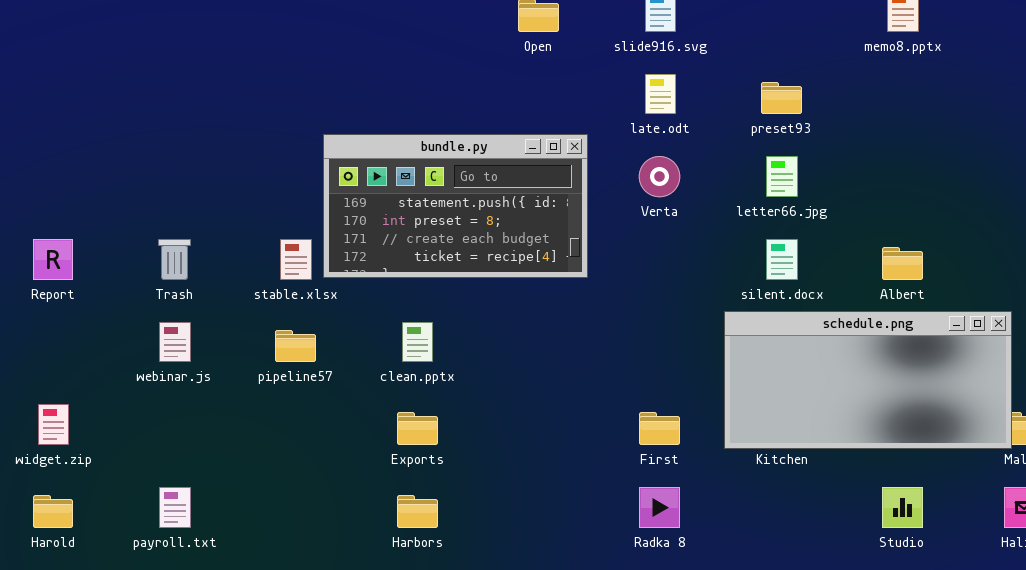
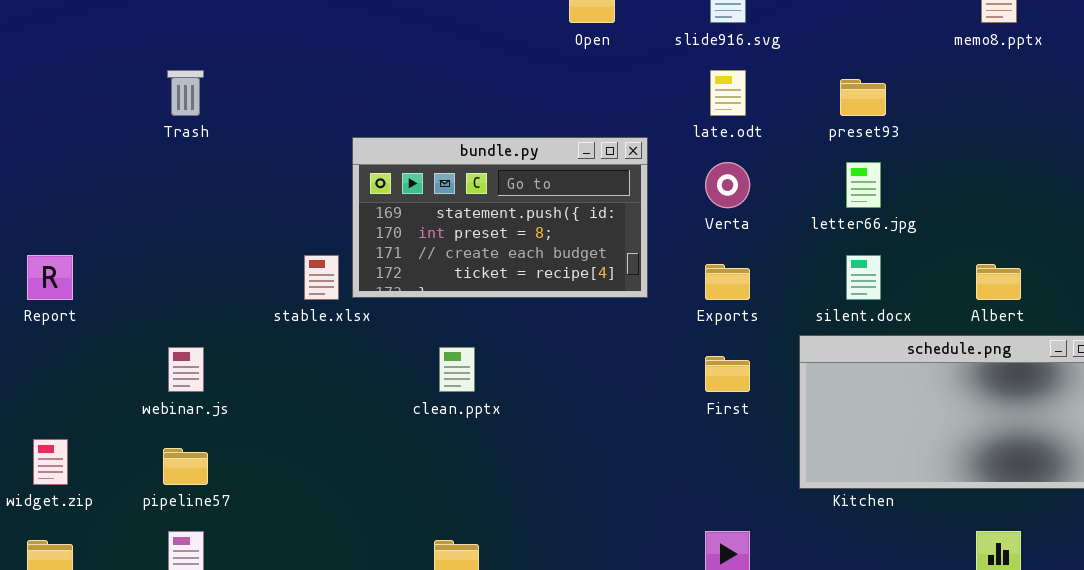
Trash: [158,239,191,280] -> [167,70,204,116], moved
pipeline57: [275,330,316,362] -> [163,448,208,485], moved
Exports: [397,412,438,445] -> [705,264,750,300], moved
First: [639,412,680,445] -> [705,356,750,392], moved

